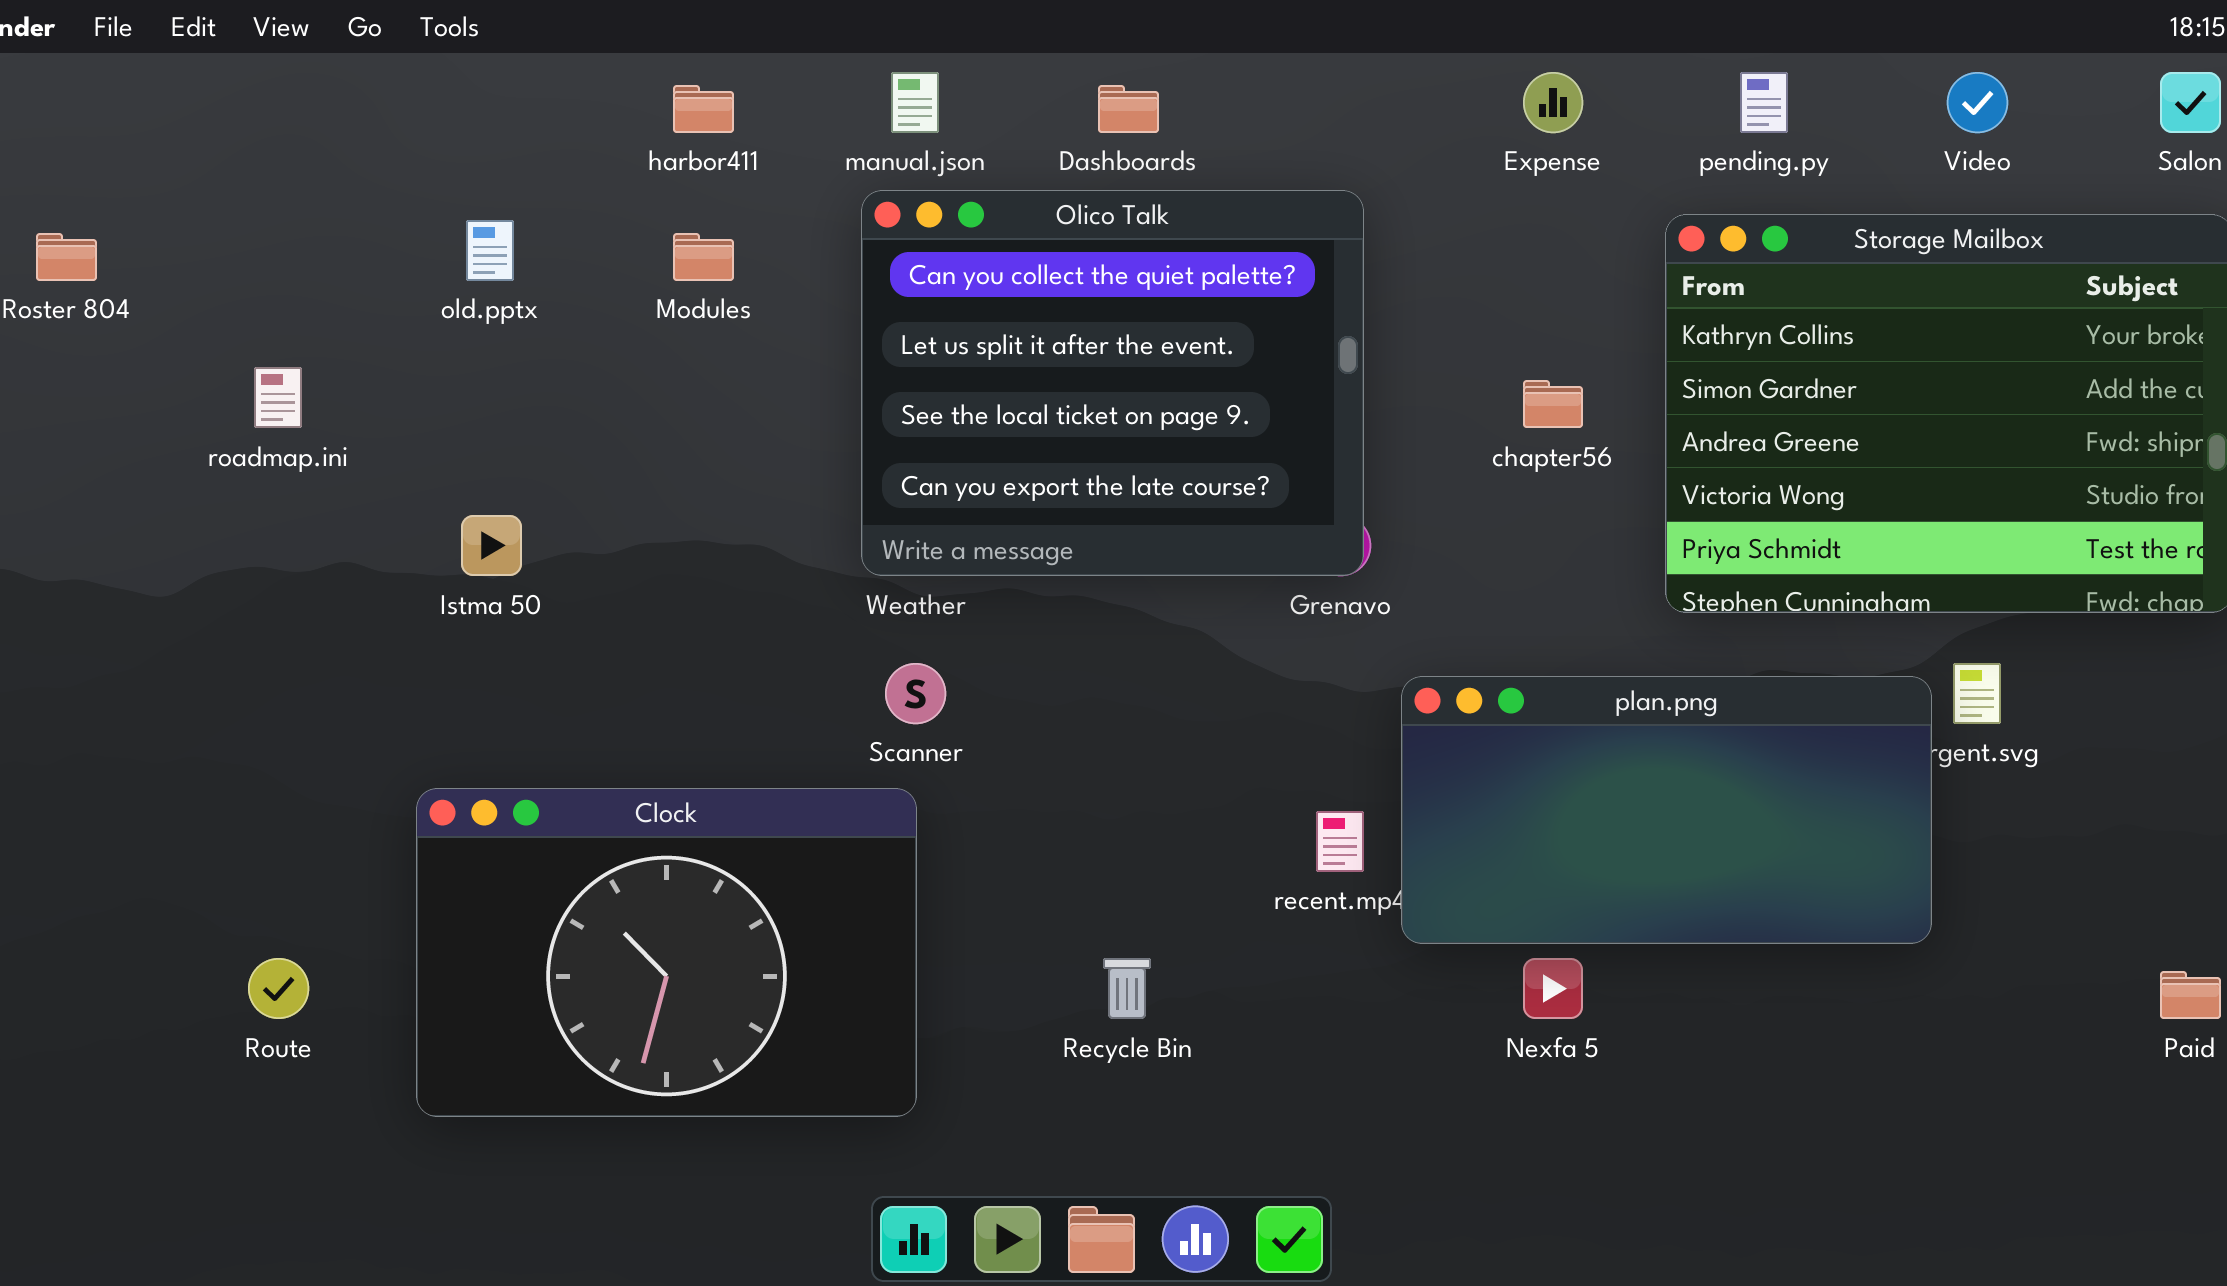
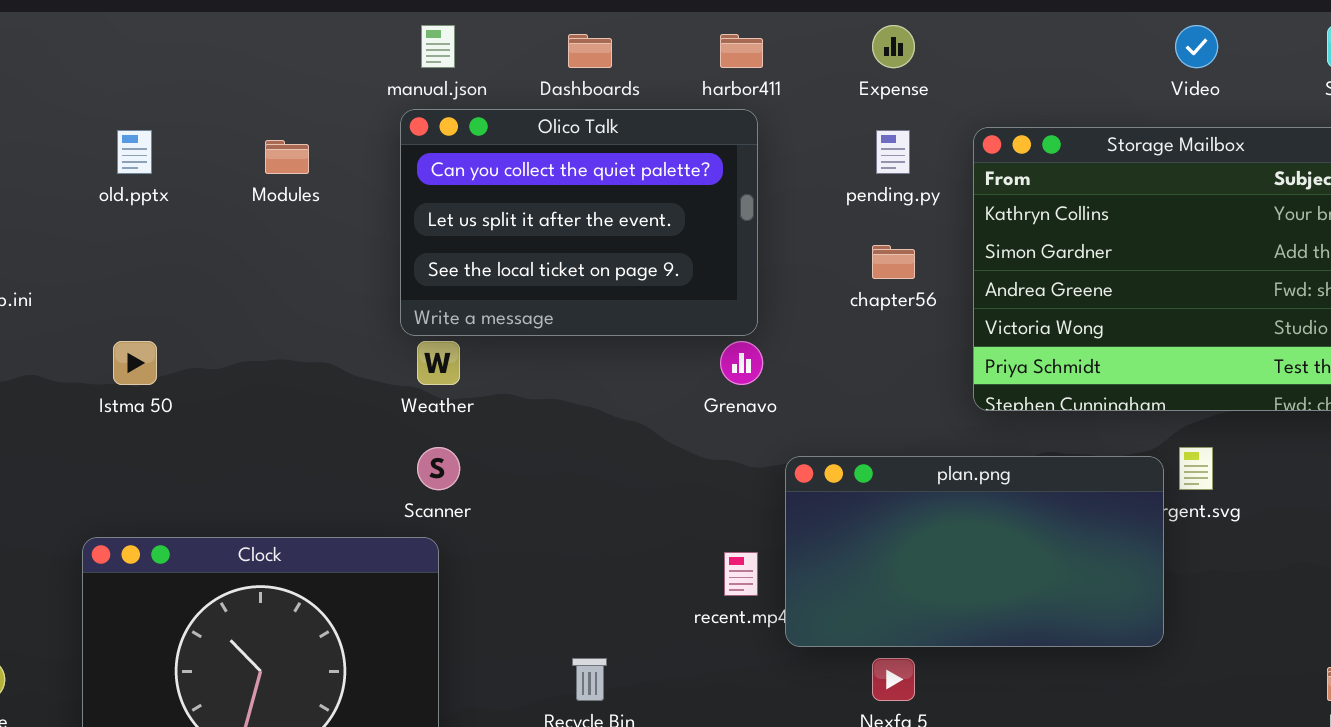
pending.py: [1740,72,1788,133] -> [876,130,910,174], moved
harbor411: [673,85,734,133] -> [720,34,763,68], moved
Olico Talk: [861,190,1364,576] -> [400,109,758,336], resized

